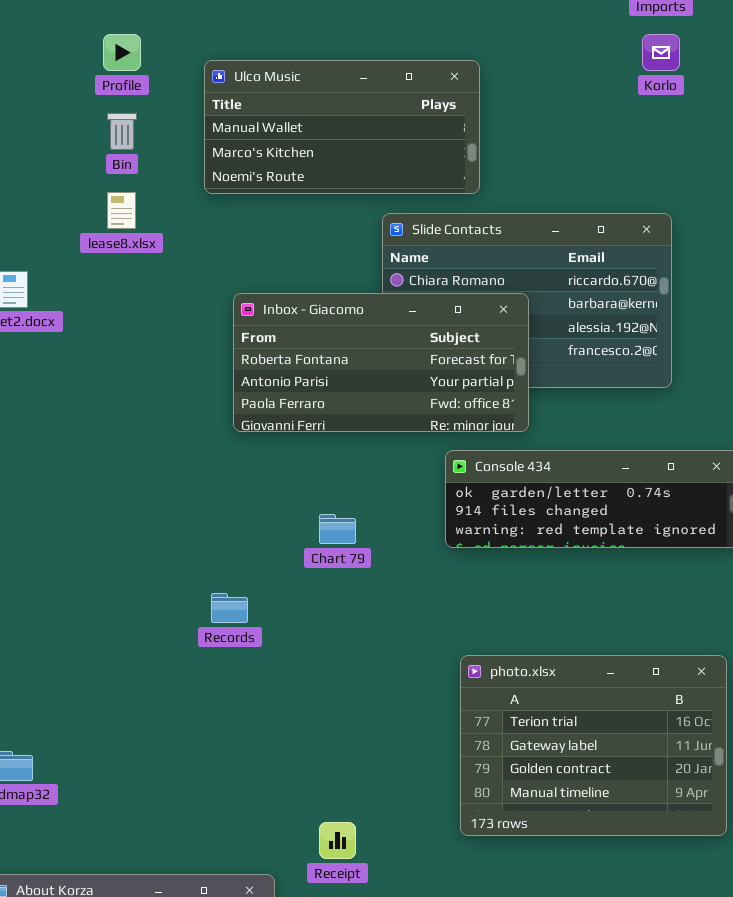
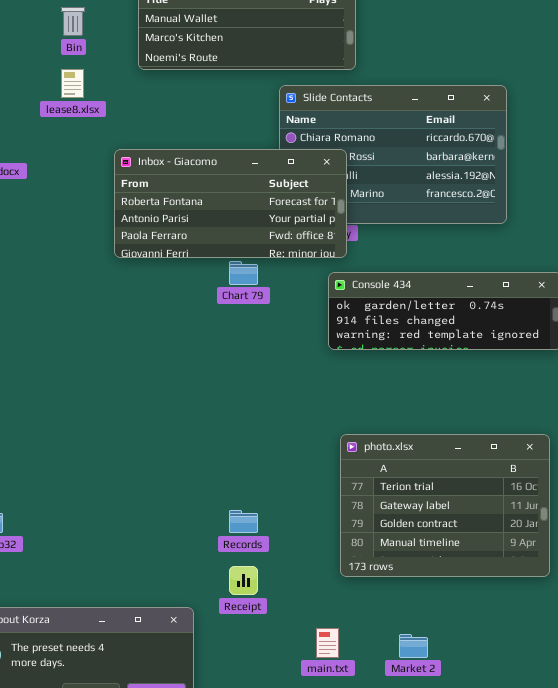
Inbox - Giacomo: [233,293,529,432] -> [114,149,347,258], moved
Chart 79: [319,514,356,544] -> [229,261,258,285], moved
Records: [211,593,248,623] -> [229,510,258,533], moved

